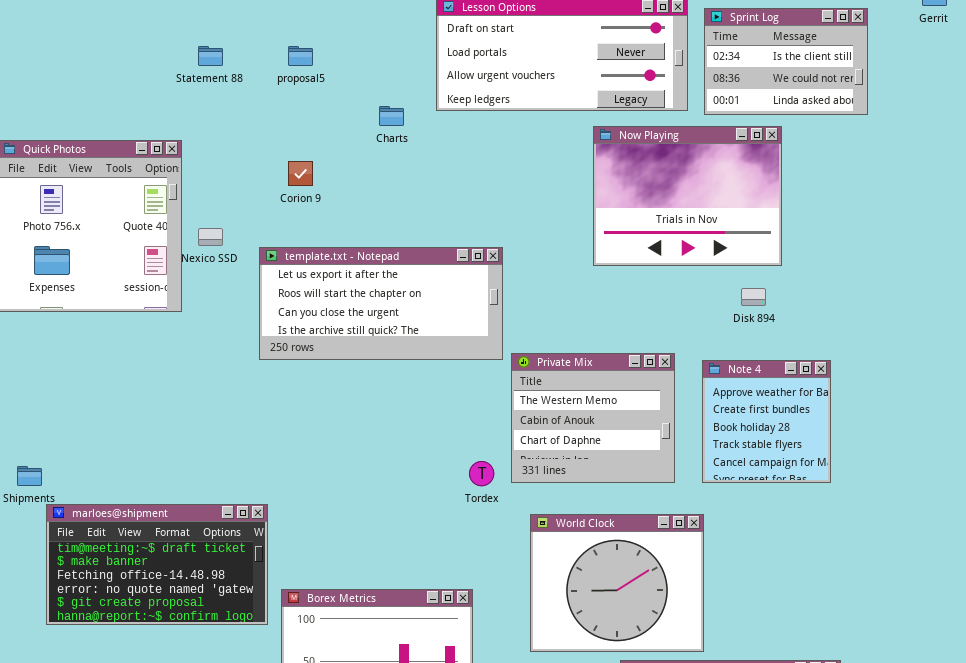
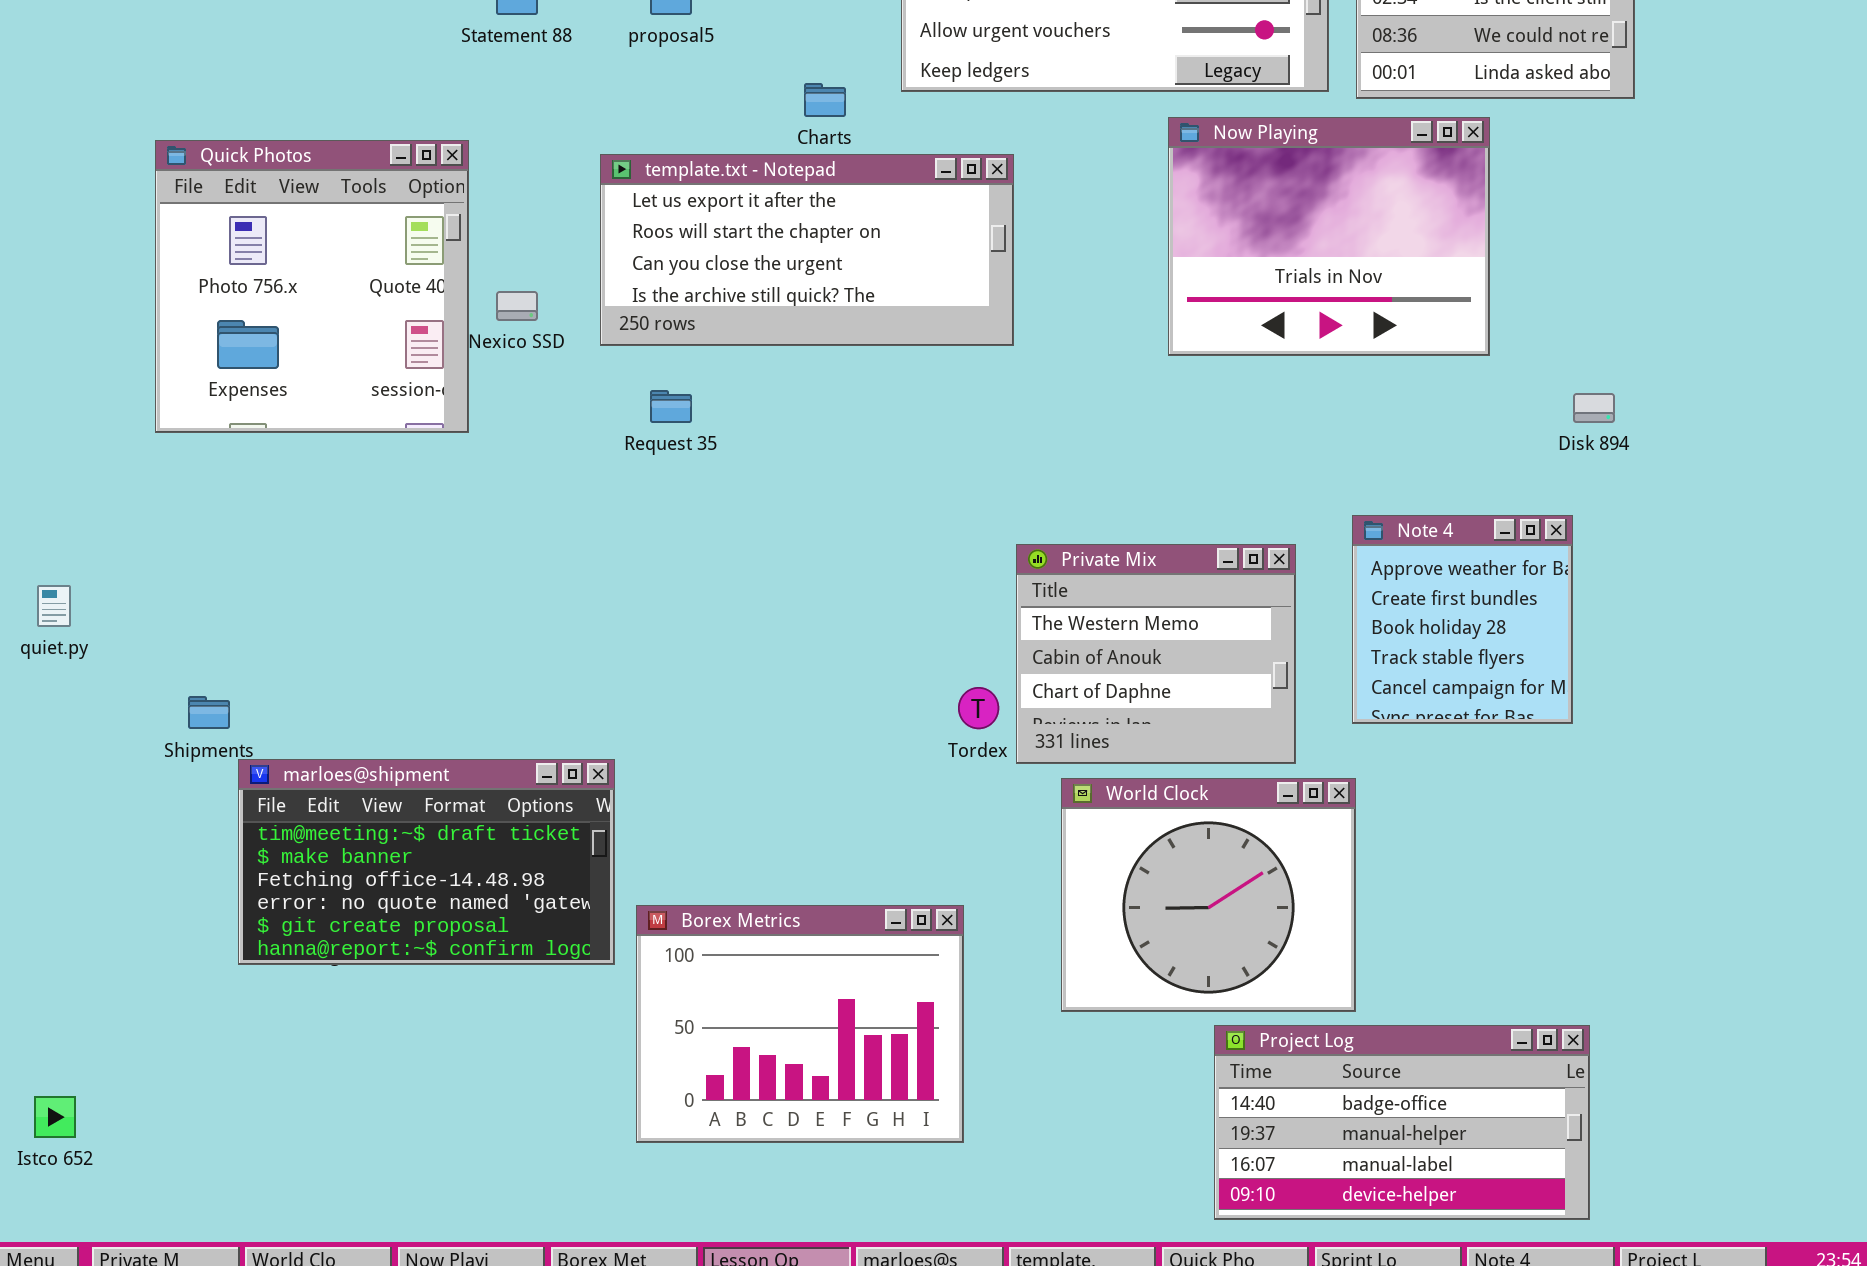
template.txt - Notepad: [259,247,503,360] -> [600,154,1014,346], moved
Disk 894: [741,288,766,306] -> [1573,393,1615,423], moved
Private Mix: [511,353,675,483] -> [1016,544,1296,764], moved

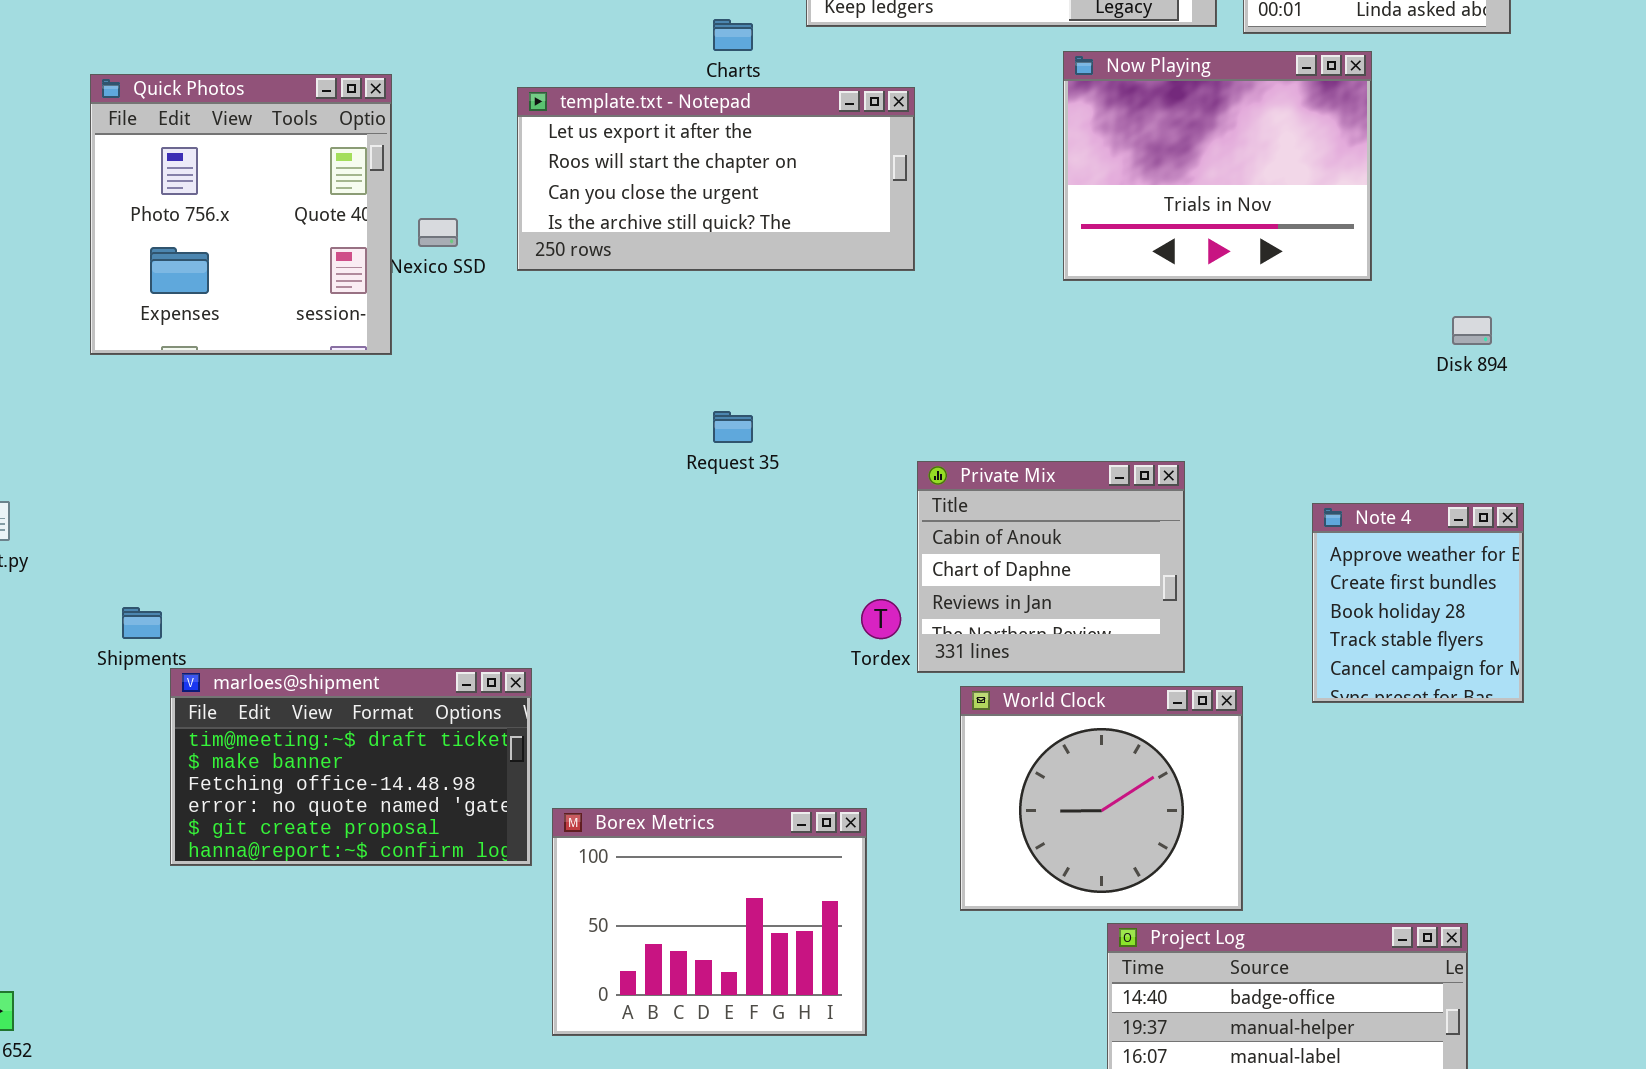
Request 35: [650,390,692,423] -> [713,411,753,443], moved
Note 4: [1352,515,1573,724] -> [1312,503,1524,703], moved
Private Mix: [1016,544,1296,764] -> [917,461,1185,673], scrolled down 1 row

